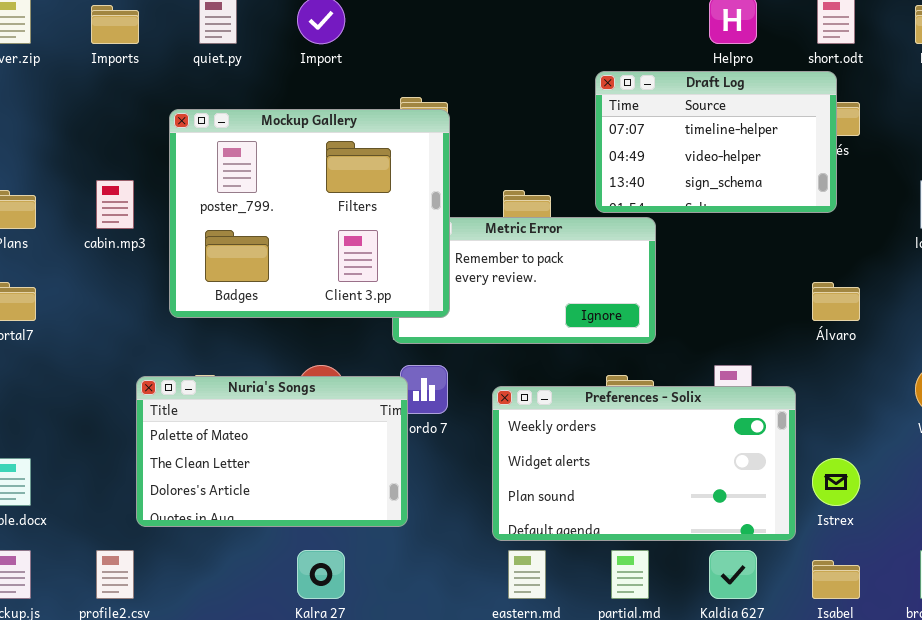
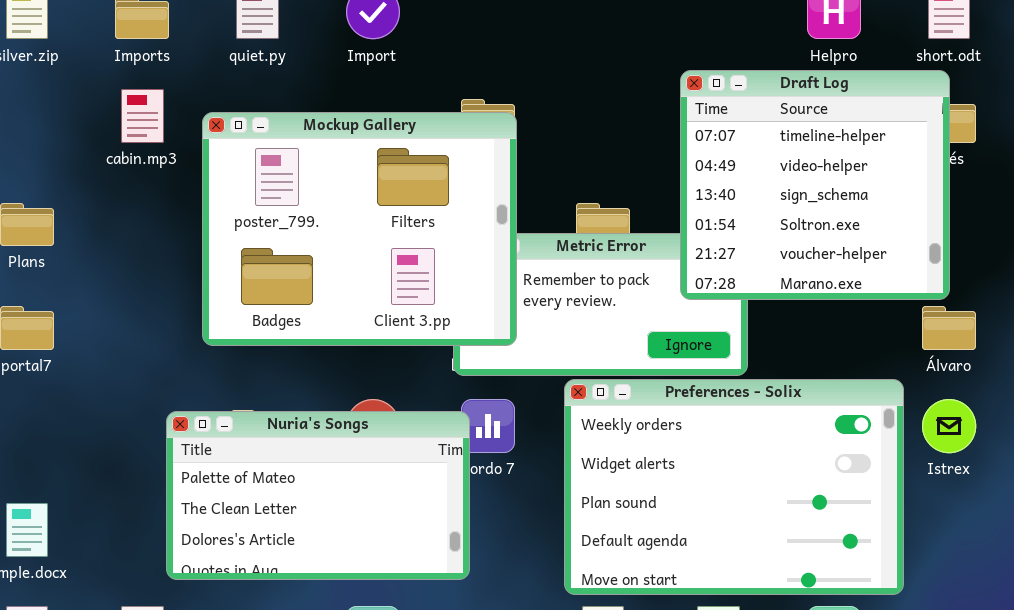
Draft Log: [595,71,837,213] -> [680,70,950,300], resized
cabin.mp3: [96,180,134,229] -> [121,89,164,143], moved
Preferences - Solix: [492,386,796,541] -> [564,379,904,595], resized
Istrex: [812,458,860,506] -> [922,399,976,453], moved

